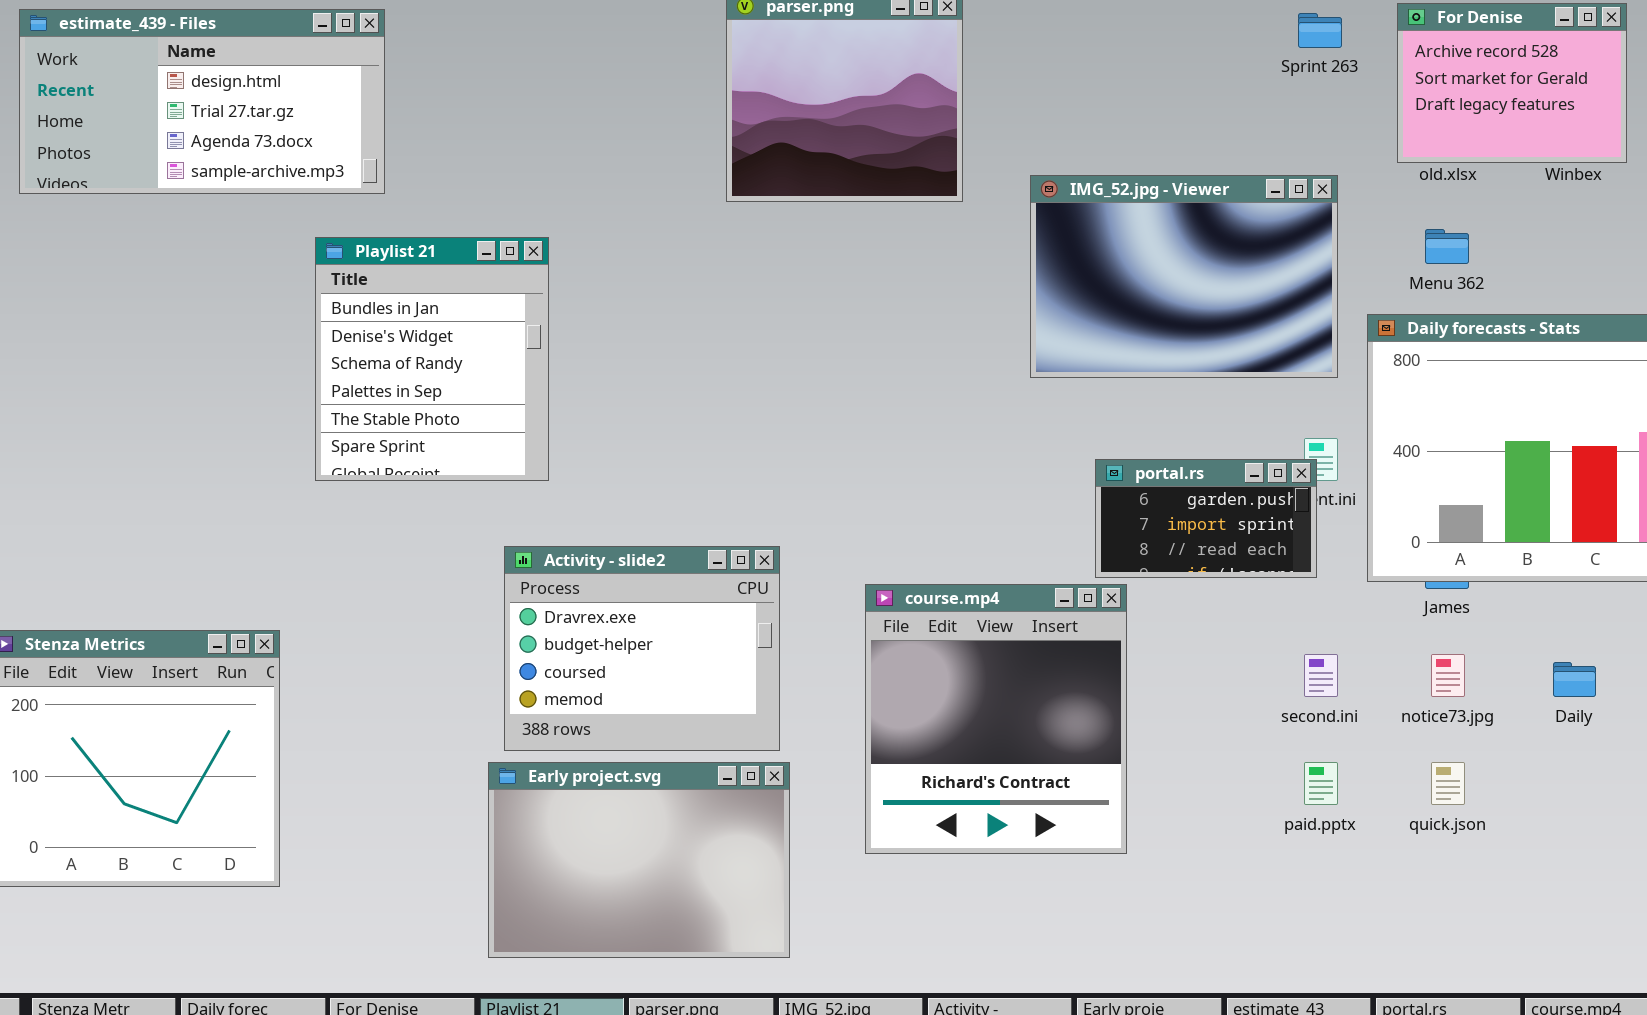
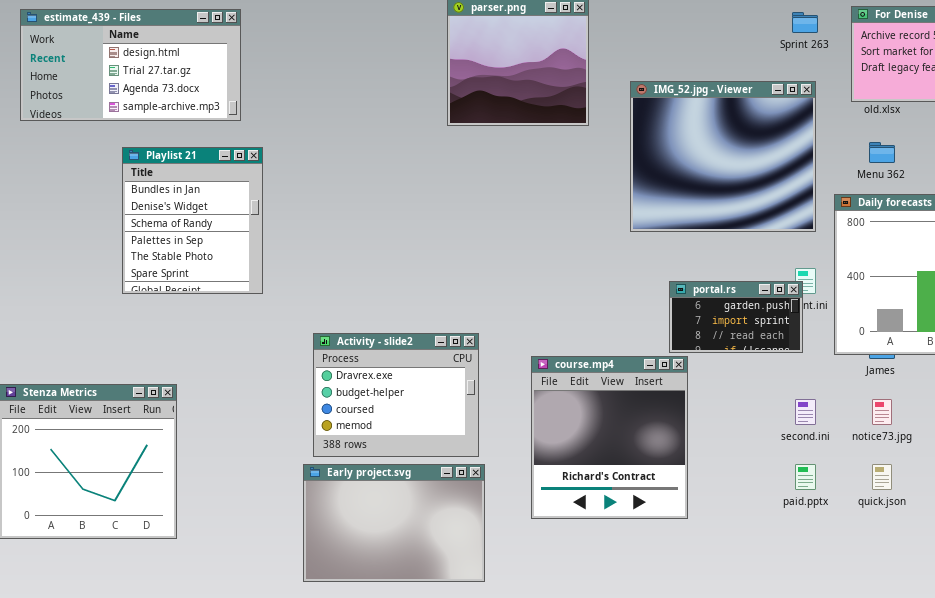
IMG_52.jpg - Viewer: [1030,175,1338,378] -> [630,81,816,232], resized
Playlist 21: [315,237,549,481] -> [122,147,263,294], moved

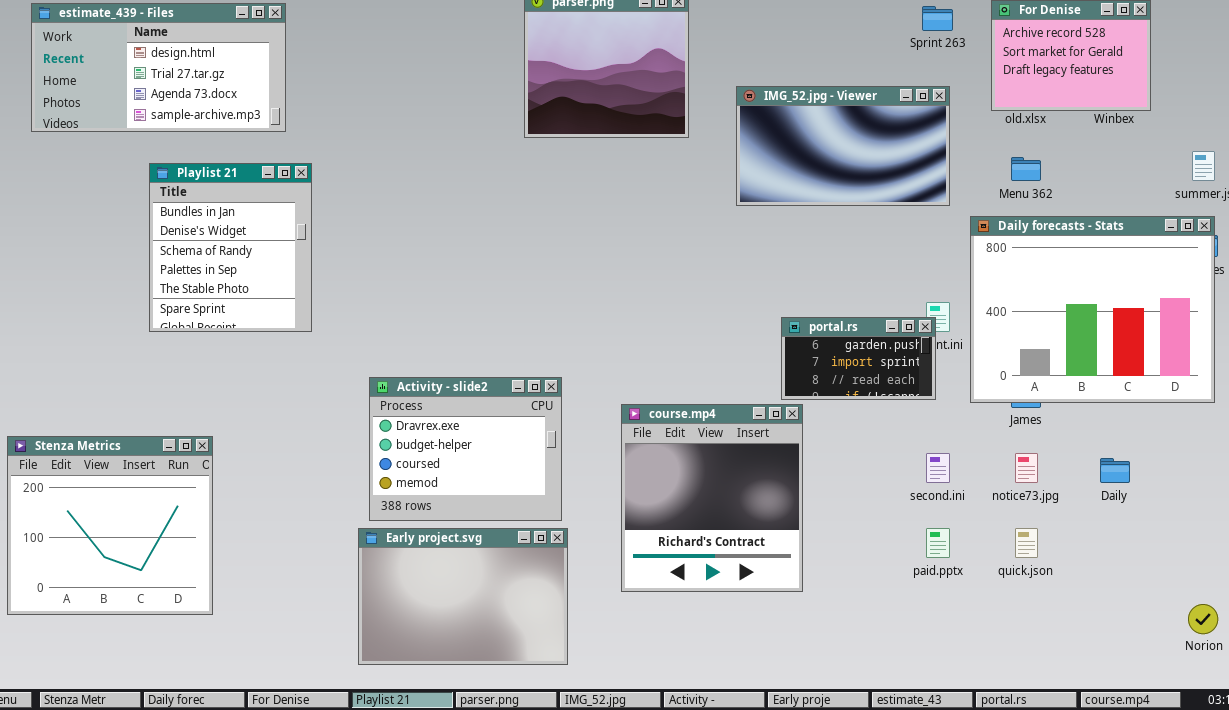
IMG_52.jpg - Viewer: [630,81,816,232] -> [736,86,950,206], resized

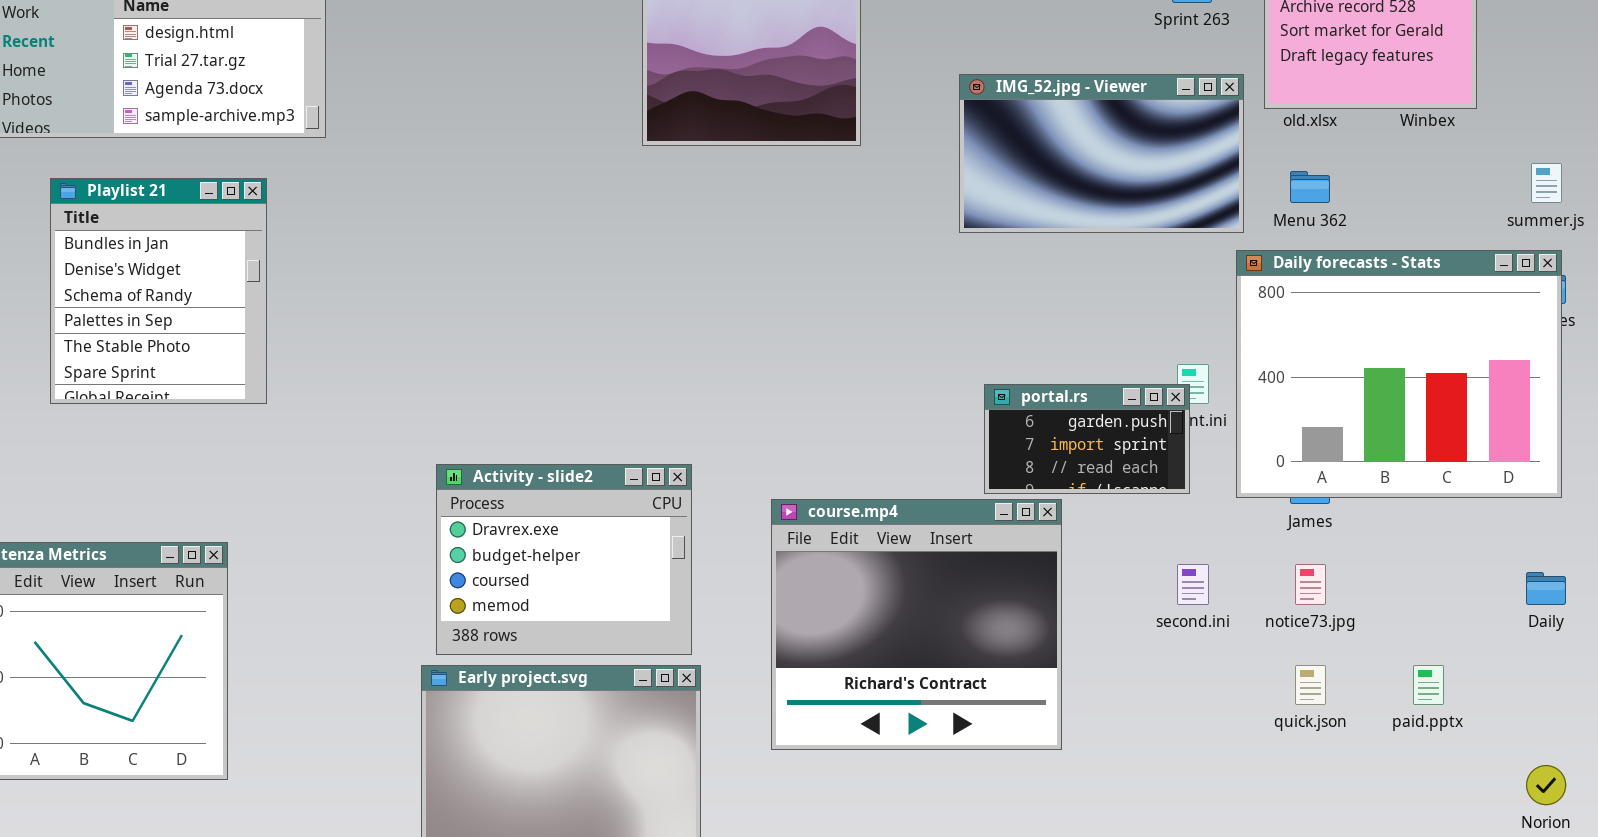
IMG_52.jpg - Viewer: [736,86,950,206] -> [959,74,1244,233], moved
Playlist 21: [149,163,312,332] -> [50,178,267,404], moved
course.mp4: [621,404,803,592] -> [771,499,1062,750], resized
Daily: [1100,458,1130,483] -> [1526,572,1566,605], moved
paid.pptx: [926,528,950,558] -> [1413,665,1444,705], moved

